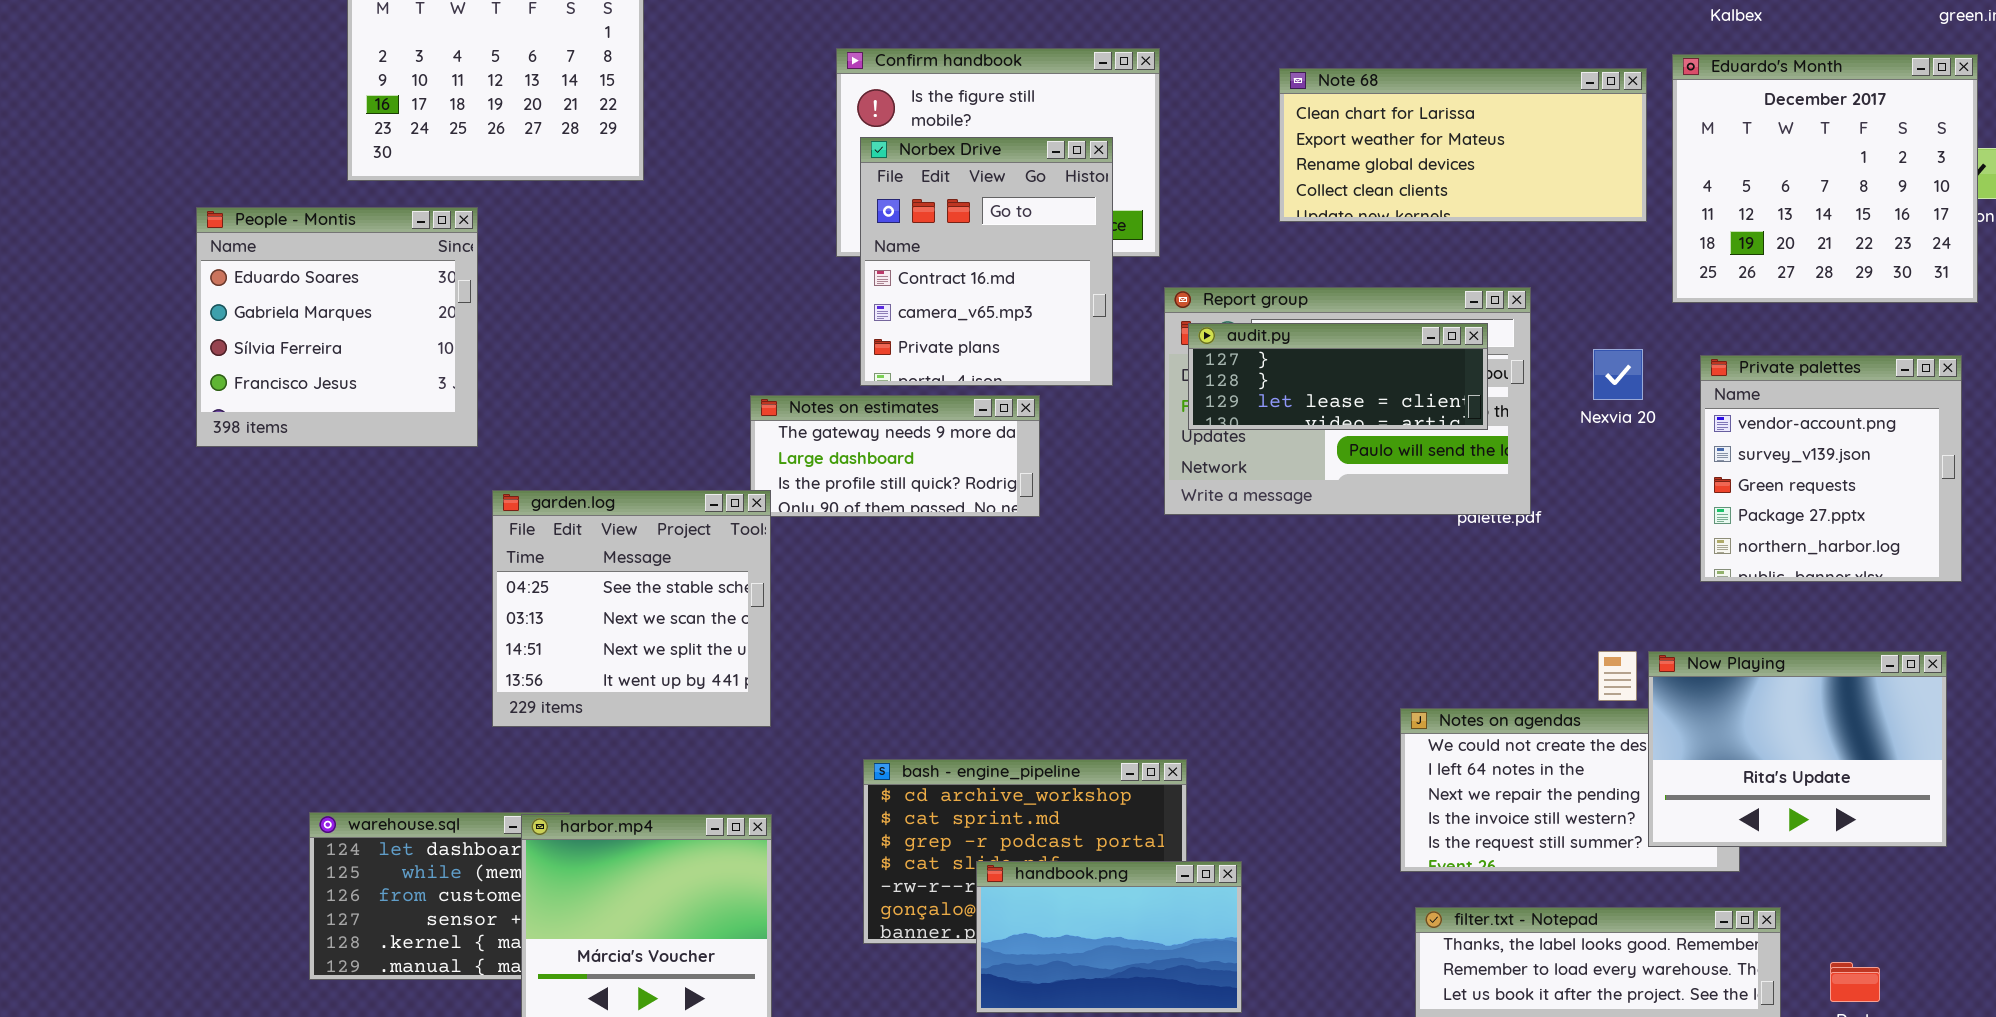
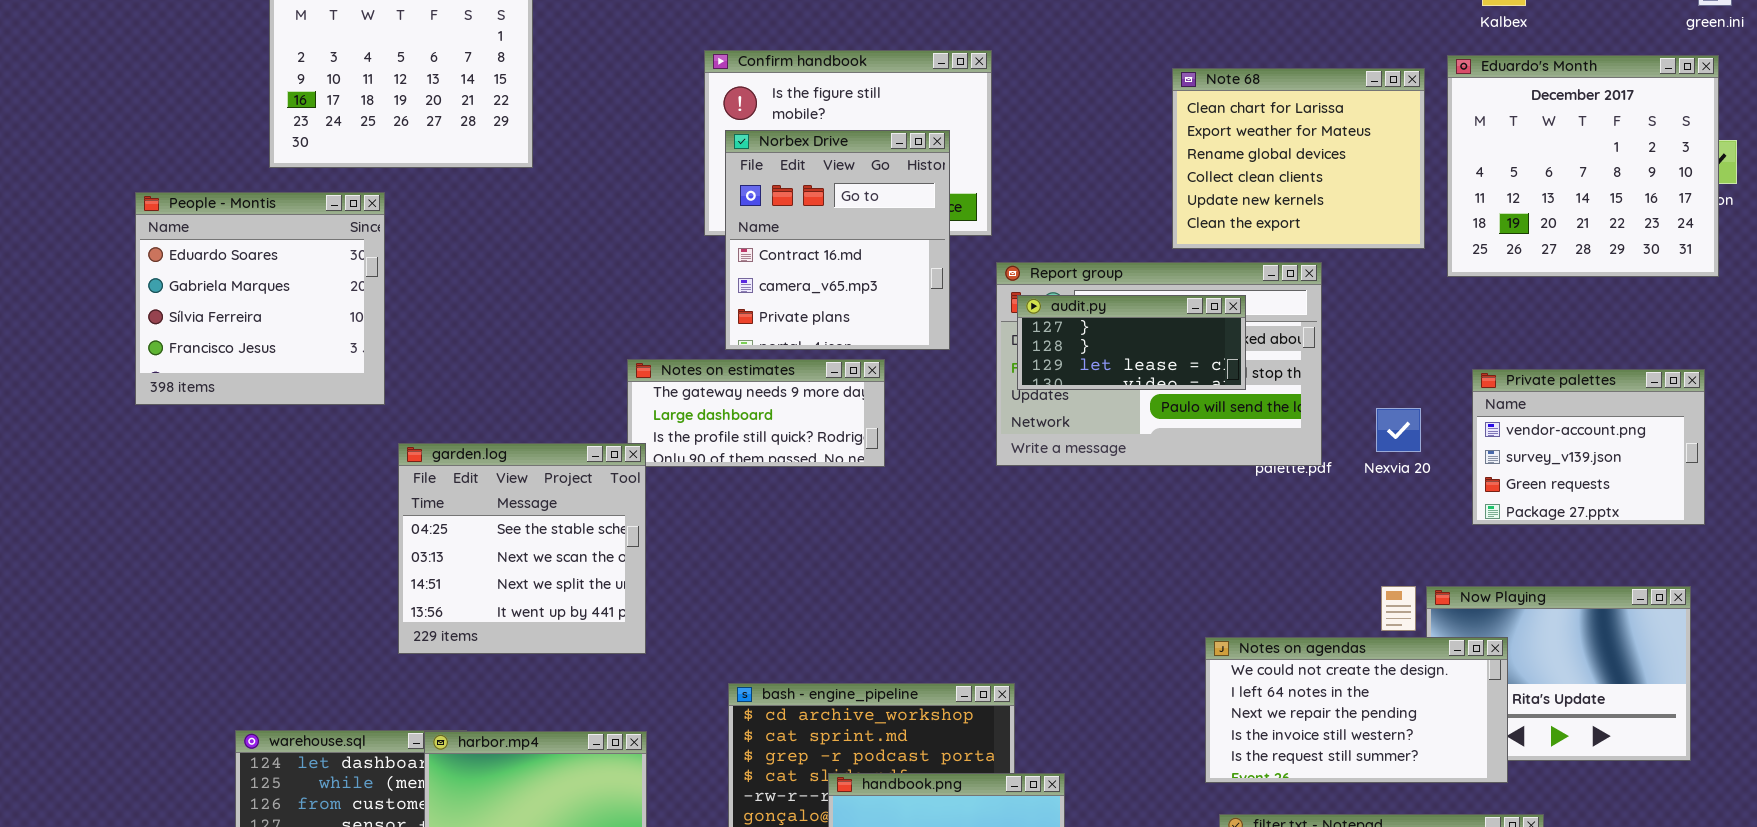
Note 68: [1279,68,1647,222] -> [1172,68,1425,249], resized
audit.py: [1188,323,1488,430] -> [1017,295,1246,390], resized
Nexvia 20: [1593,349,1643,400] -> [1376,408,1421,452], moved
Private palettes: [1700,355,1962,582] -> [1472,369,1705,525], resized
Notes on agendas: [1400,708,1740,872] -> [1205,637,1508,783], raised

